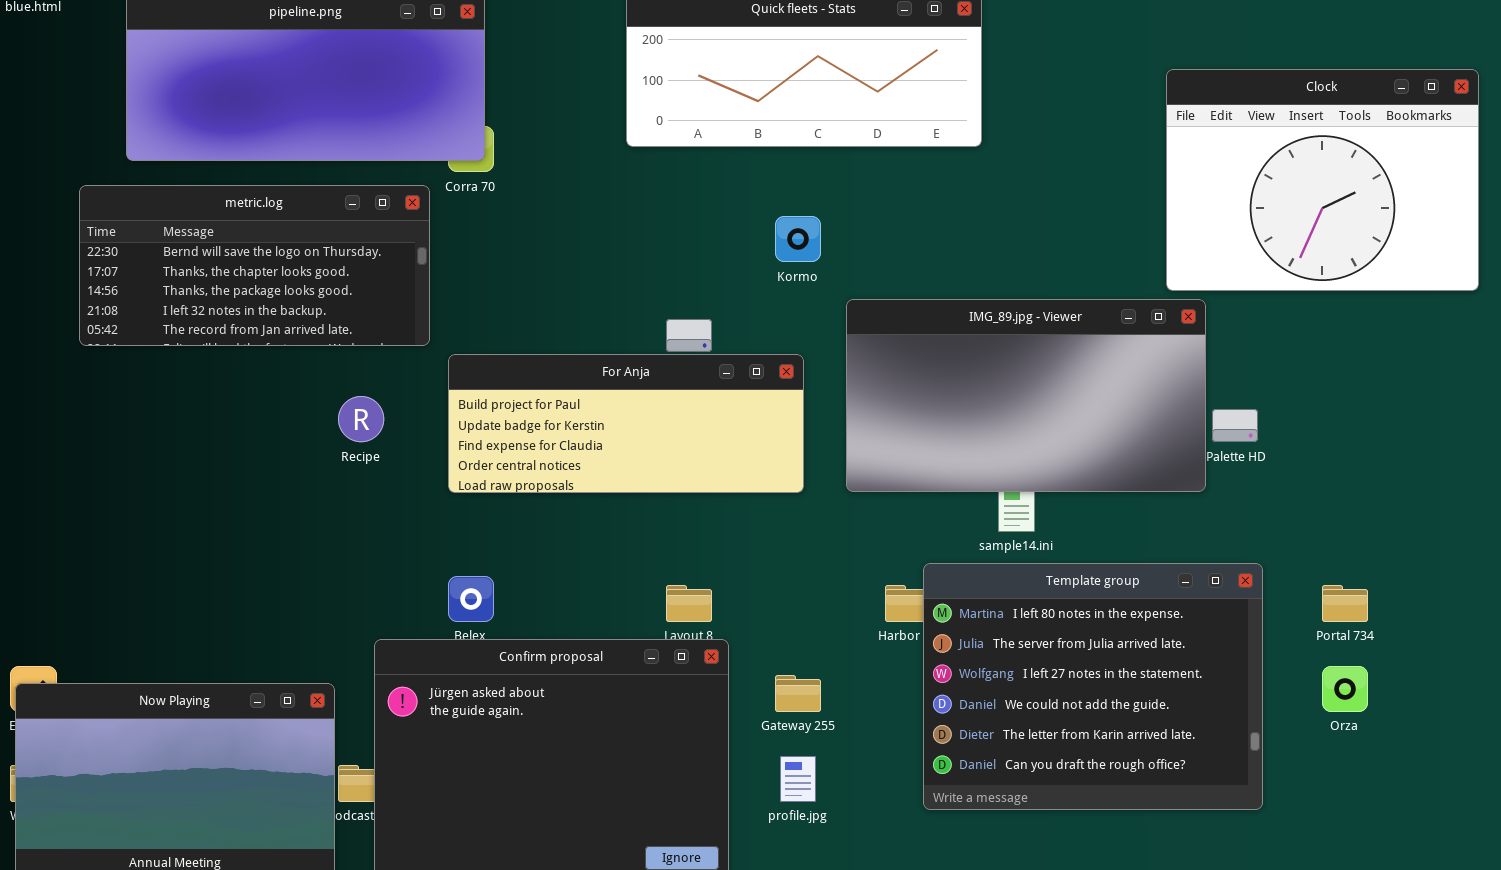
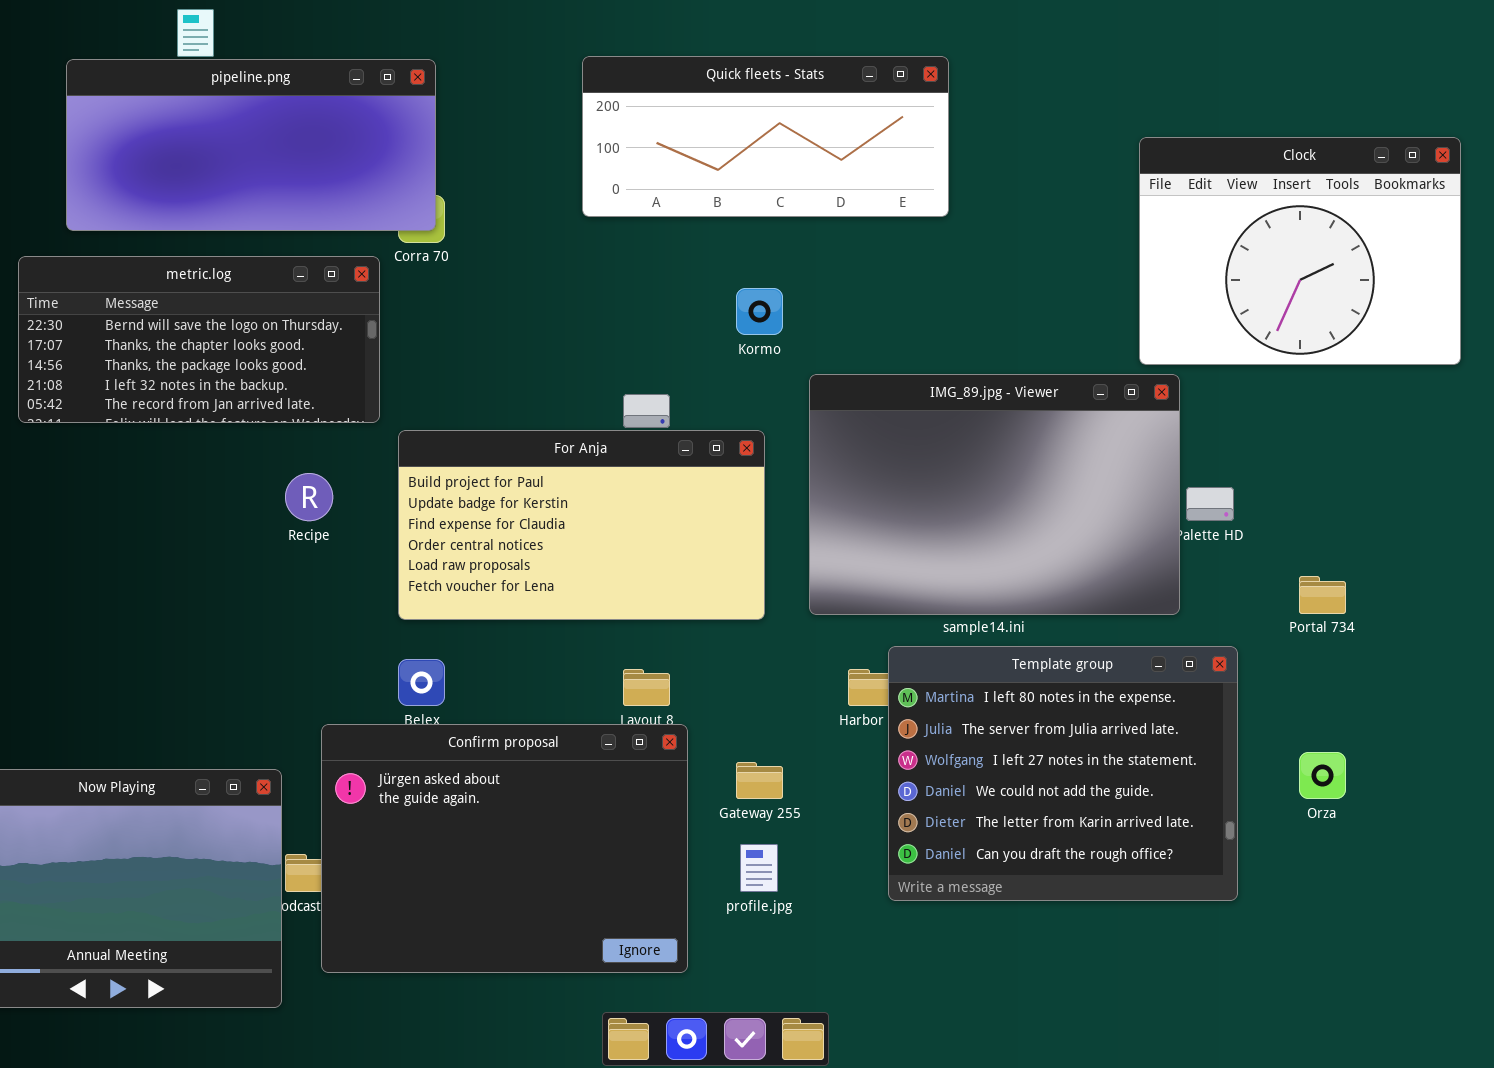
IMG_89.jpg - Viewer: [846,299,1206,492] -> [809,374,1180,615], resized
For Anja: [448,354,804,493] -> [398,430,765,620], resized
Portal 734: [1322,585,1368,622] -> [1299,576,1346,614], moved

